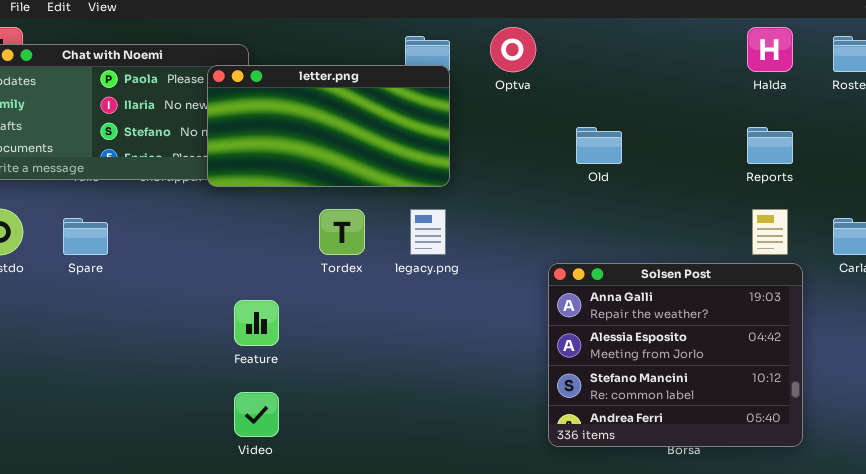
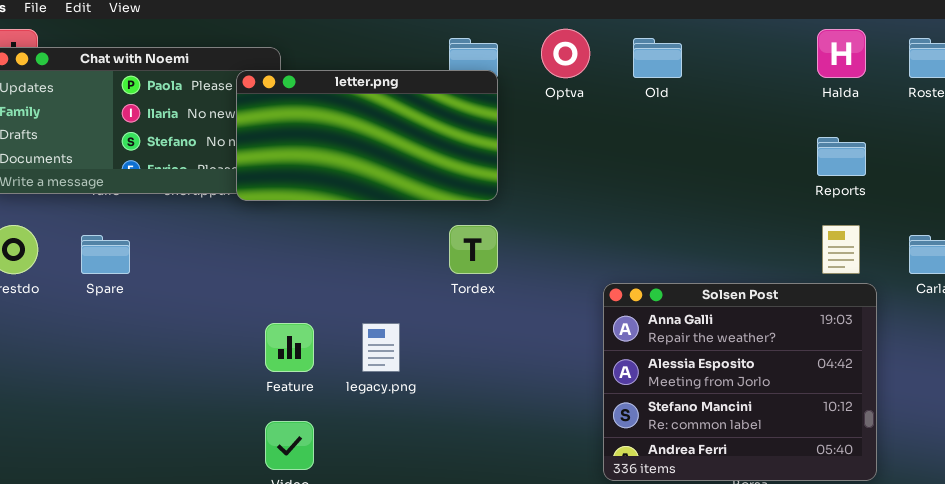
Old: [576,127,622,164] -> [633,38,682,78], moved
Tordex: [319,209,365,255] -> [449,225,498,274], moved
legacy.png: [410,209,446,255] -> [362,323,400,372], moved

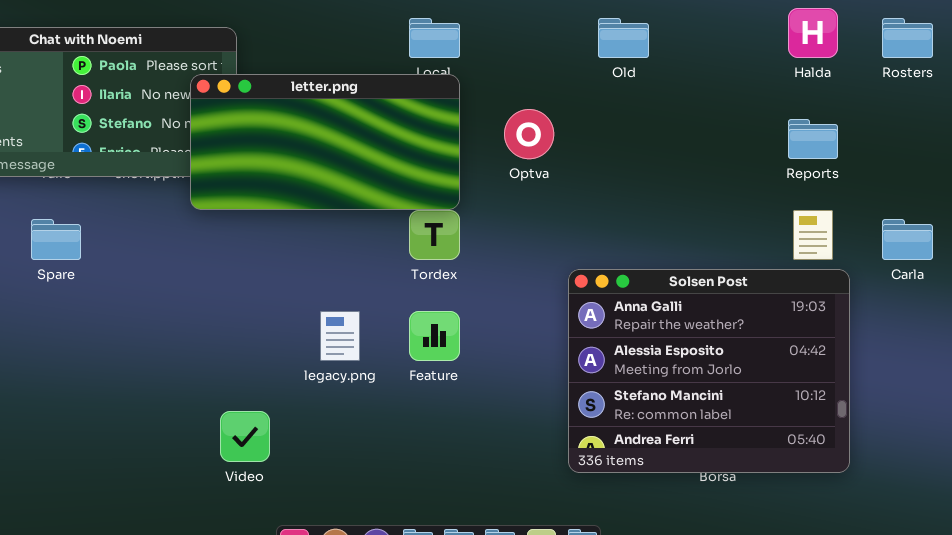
Optva: [541,29,590,78] -> [504,109,554,159], moved
letter.png: [236,70,498,201] -> [190,74,460,210], moved
Feature: [265,323,314,372] -> [409,311,460,361], moved

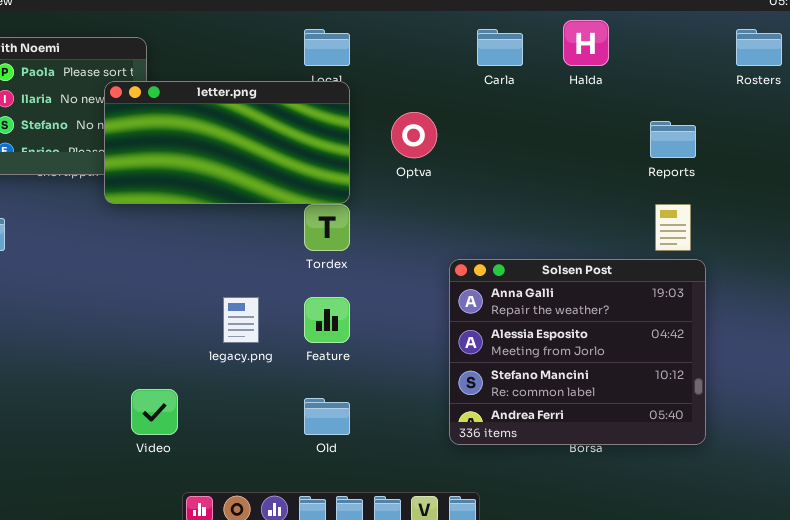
Halda: [788,8,838,58] -> [563,20,609,66], moved
Old: [598,18,649,58] -> [304,398,350,435], moved
Carla: [882,219,933,260] -> [477,29,523,66], moved

